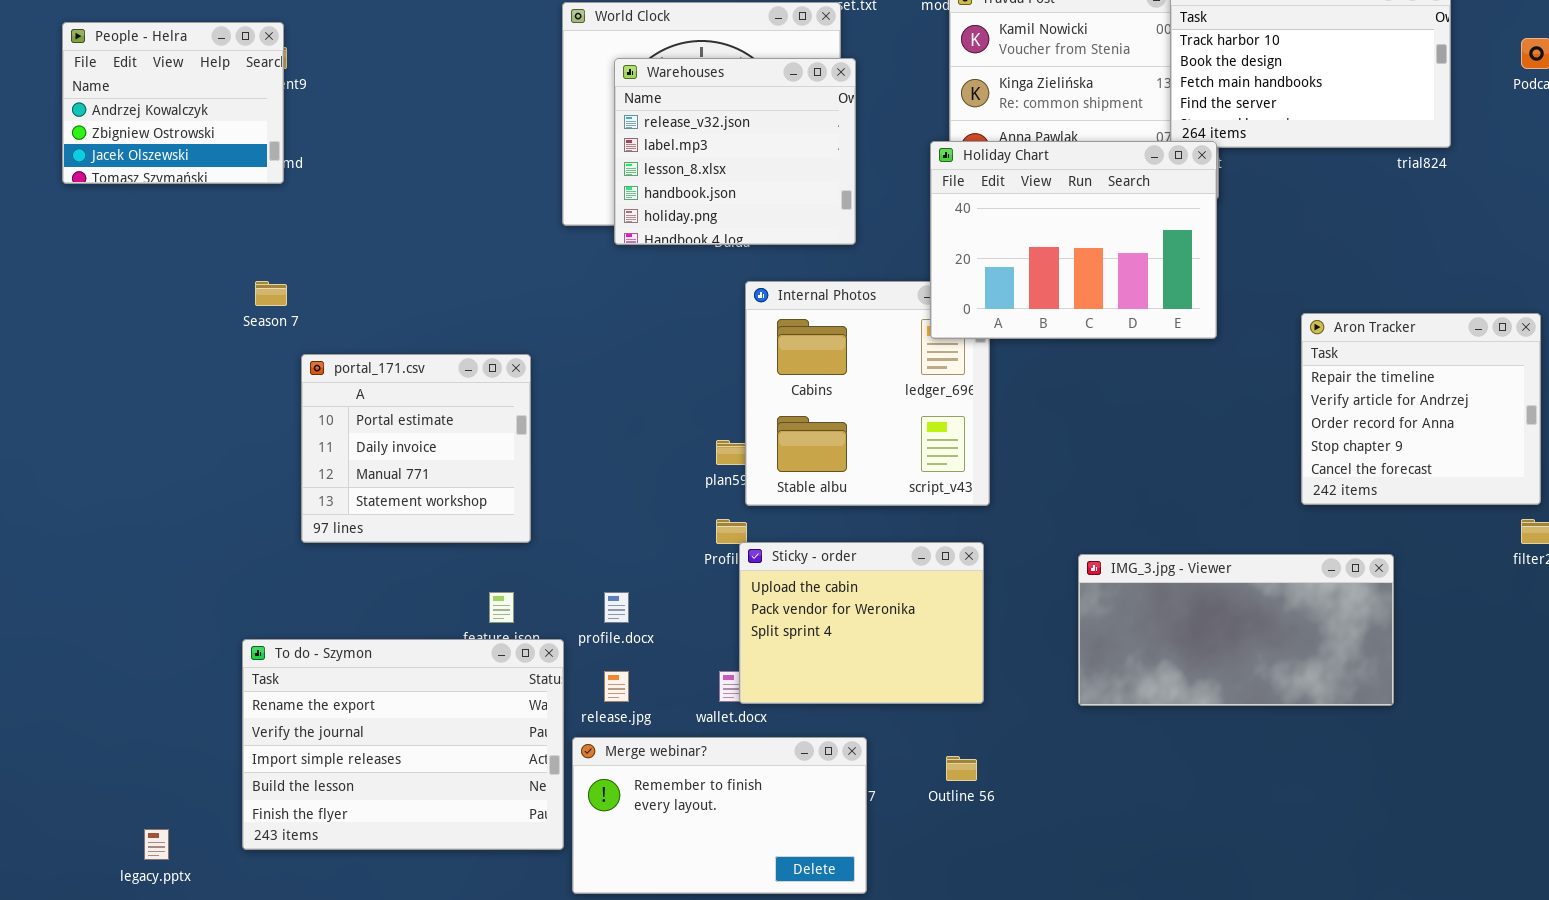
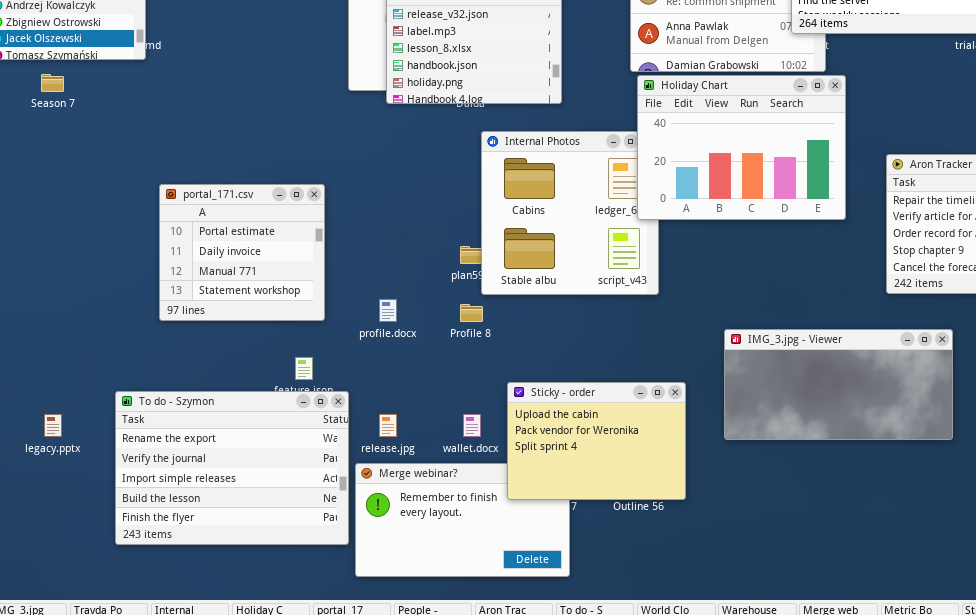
Holiday Chart: [930,141,1217,339] -> [637,75,846,220], moved
Season 7: [255,281,287,306] -> [41,74,64,92], moved
Sticky - order: [739,542,984,704] -> [507,382,686,500], moved
profile.docx: [604,592,629,623] -> [379,299,397,322], moved
legacy.pptx: [144,829,169,860] -> [44,414,62,437], moved

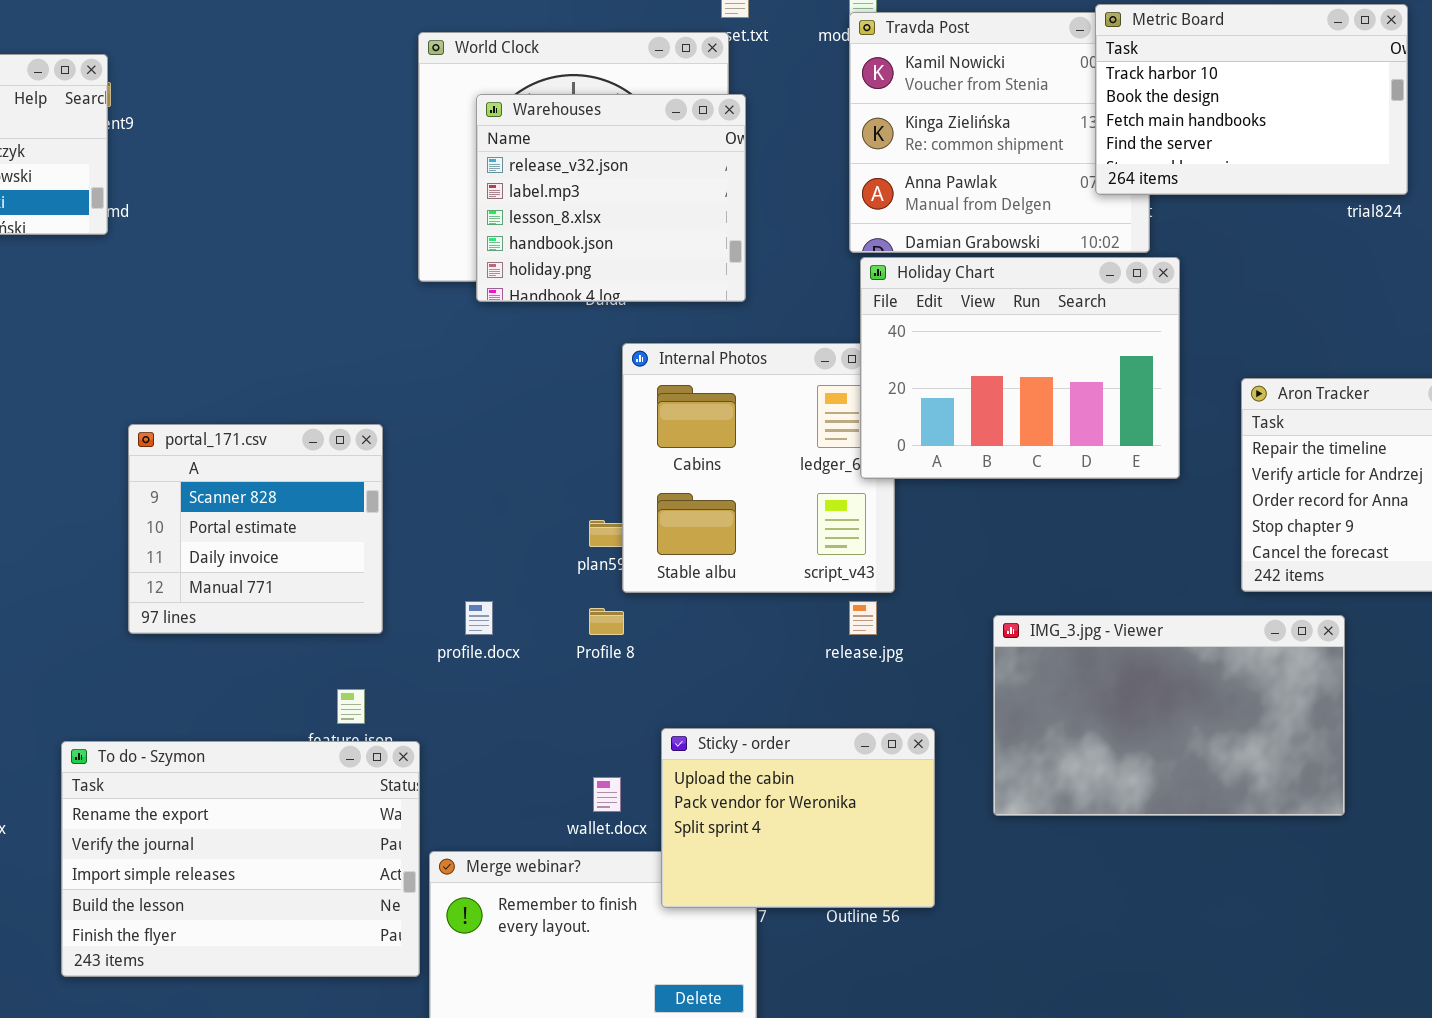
portal_171.csv: [159,184,325,321] -> [128,424,383,634], scrolled up 1 row
IMG_3.jpg - Viewer: [724,329,953,440] -> [993,615,1345,816], resized
release.jpg: [379,414,397,437] -> [849,601,877,635], moved

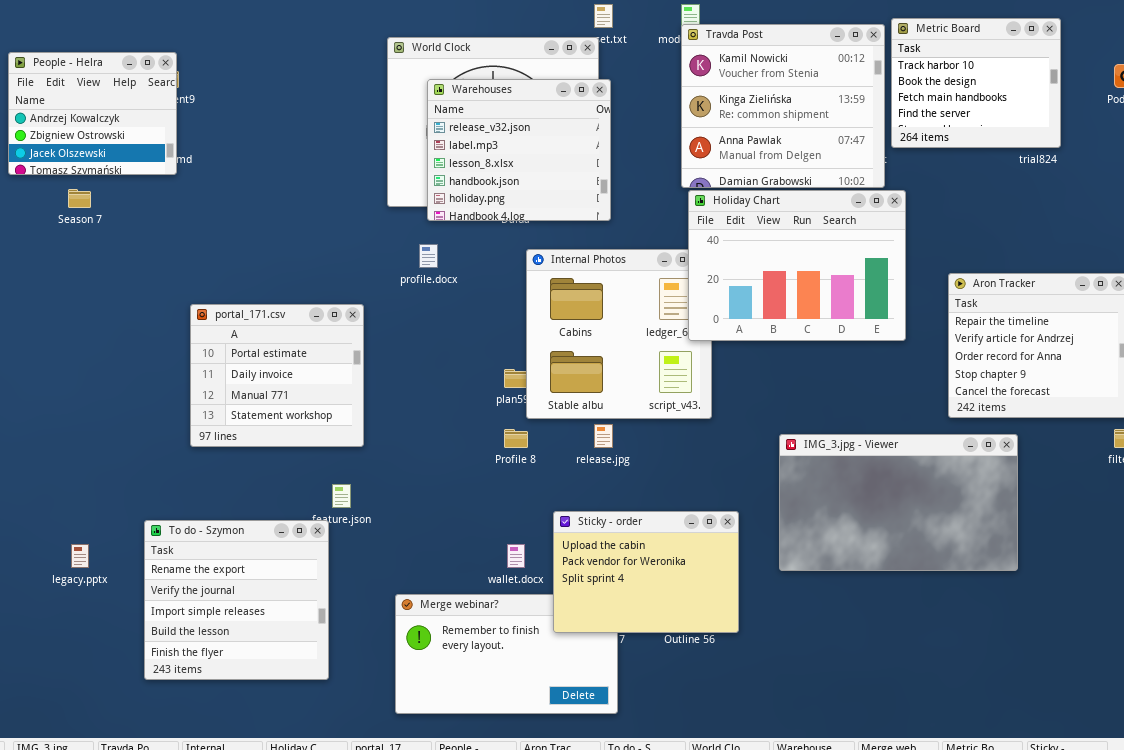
Metric Board: [1095,4,1408,195] -> [891,18,1061,148], resized
portal_171.csv: [128,424,383,634] -> [190,304,364,447], scrolled down 1 row
profile.docx: [465,601,493,635] -> [419,244,438,268], moved
release.jpg: [849,601,877,635] -> [594,424,613,448], moved
To do - Szymon: [61,741,420,977] -> [144,520,329,680], resized

